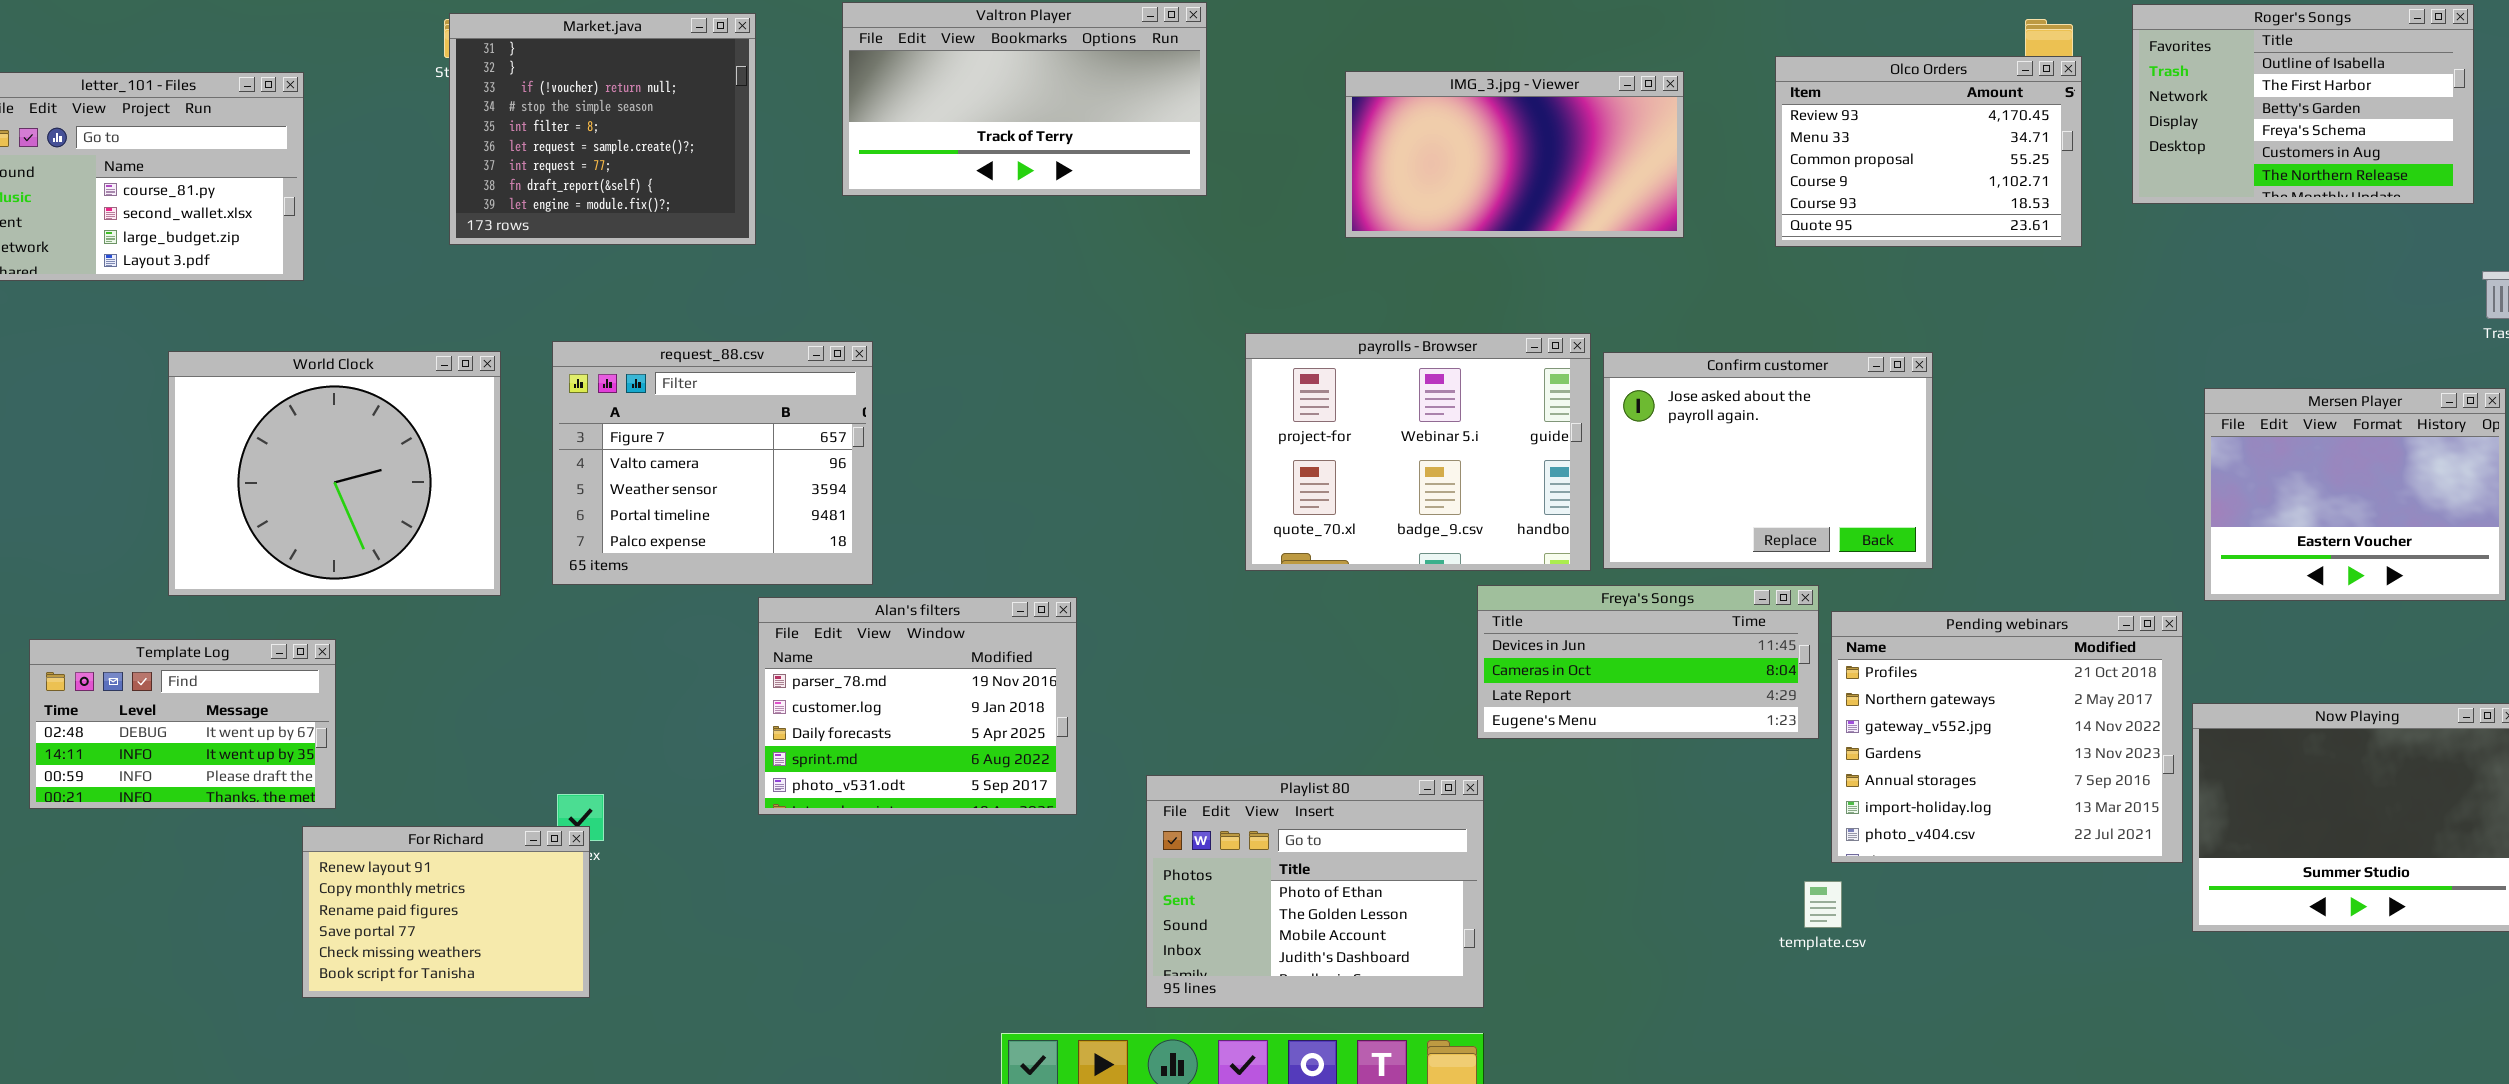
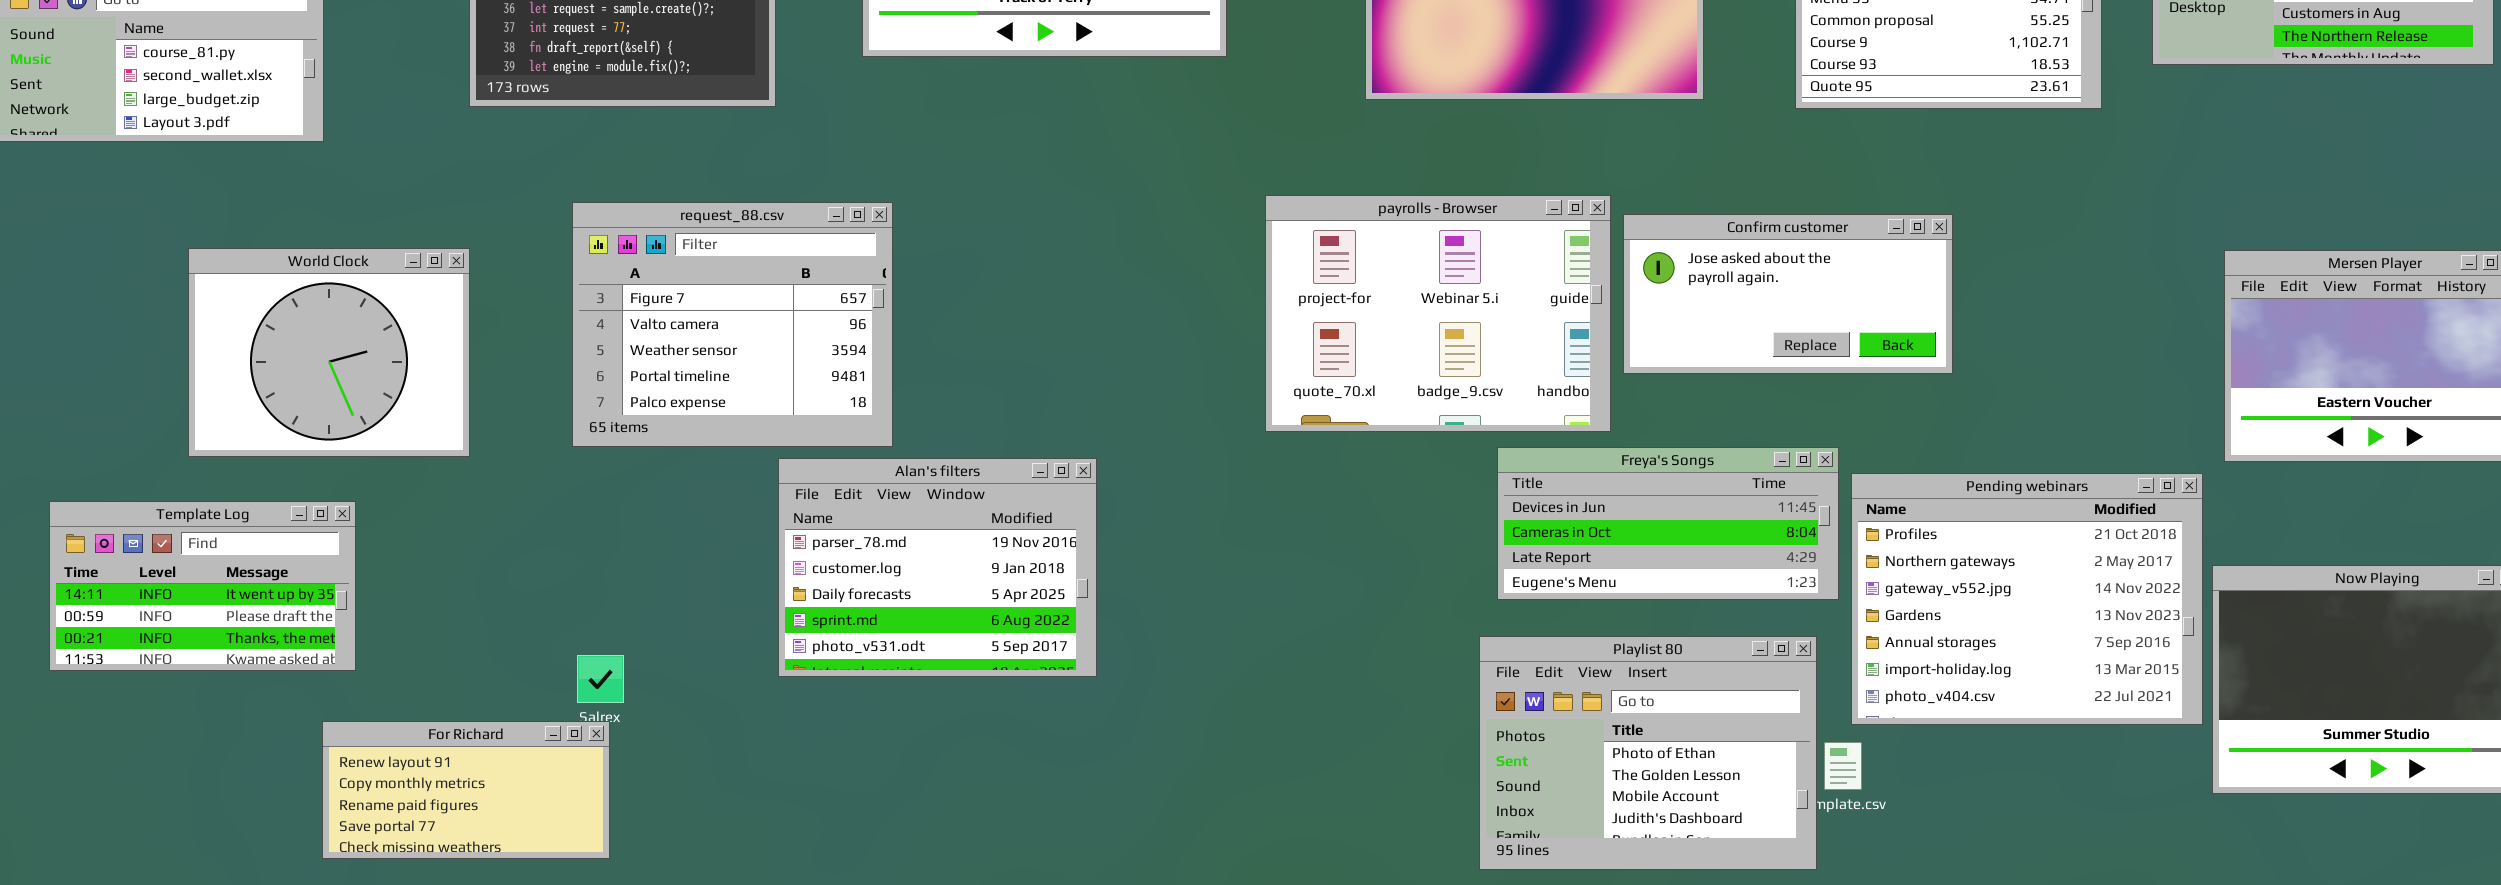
World Clock: [168,351,501,596] -> [188,248,470,457], resized
Confirm customer: [1603,352,1933,569] -> [1623,214,1953,374], resized
Template Log: [29,639,336,809] -> [49,501,356,671], scrolled down 1 row
Playlist 80: [1146,775,1484,1008] -> [1479,636,1817,870], moved
For Richard: [302,826,590,998] -> [322,721,610,859], resized

